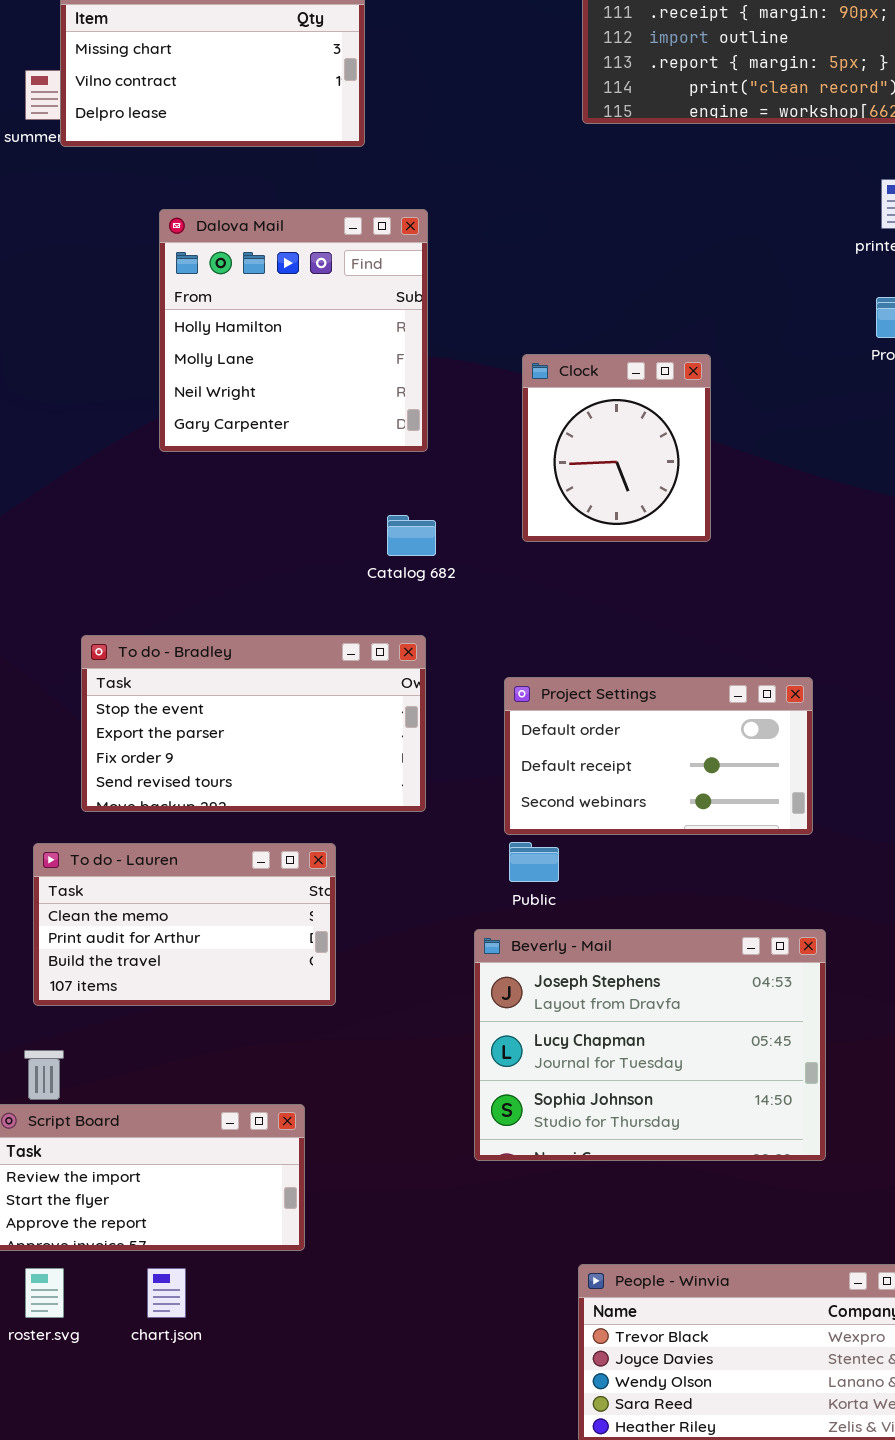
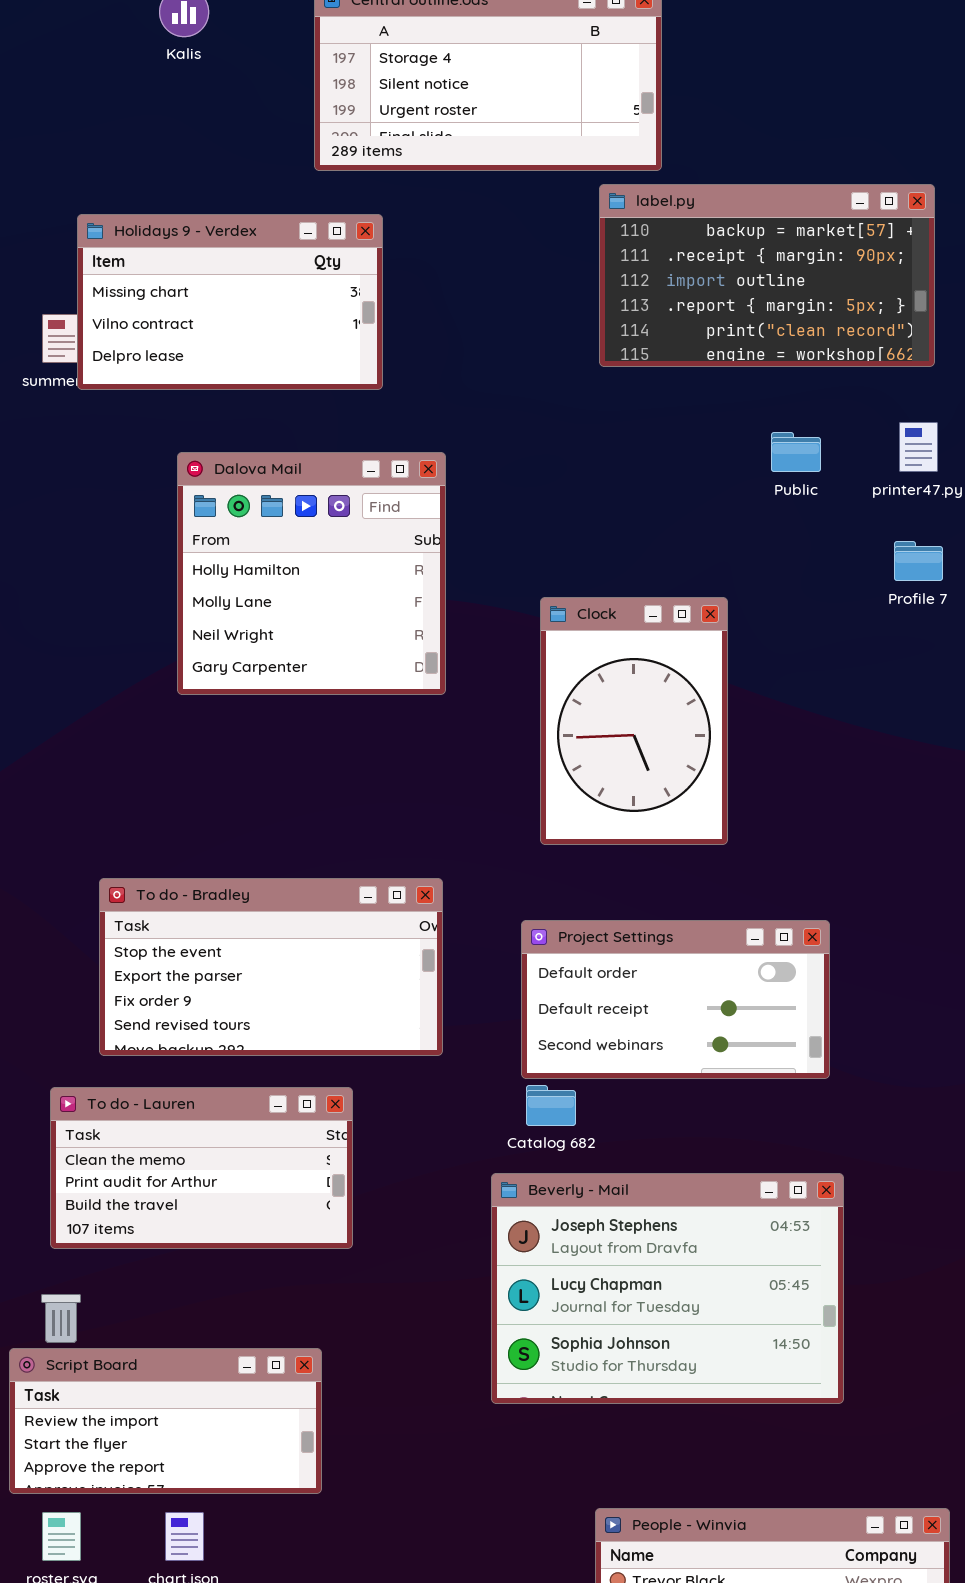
Clock: [522,354,711,542] -> [540,597,728,845], resized
Catalog 682: [387,515,436,556] -> [526,1085,576,1126], moved
Public: [509,842,559,882] -> [771,432,821,472], moved

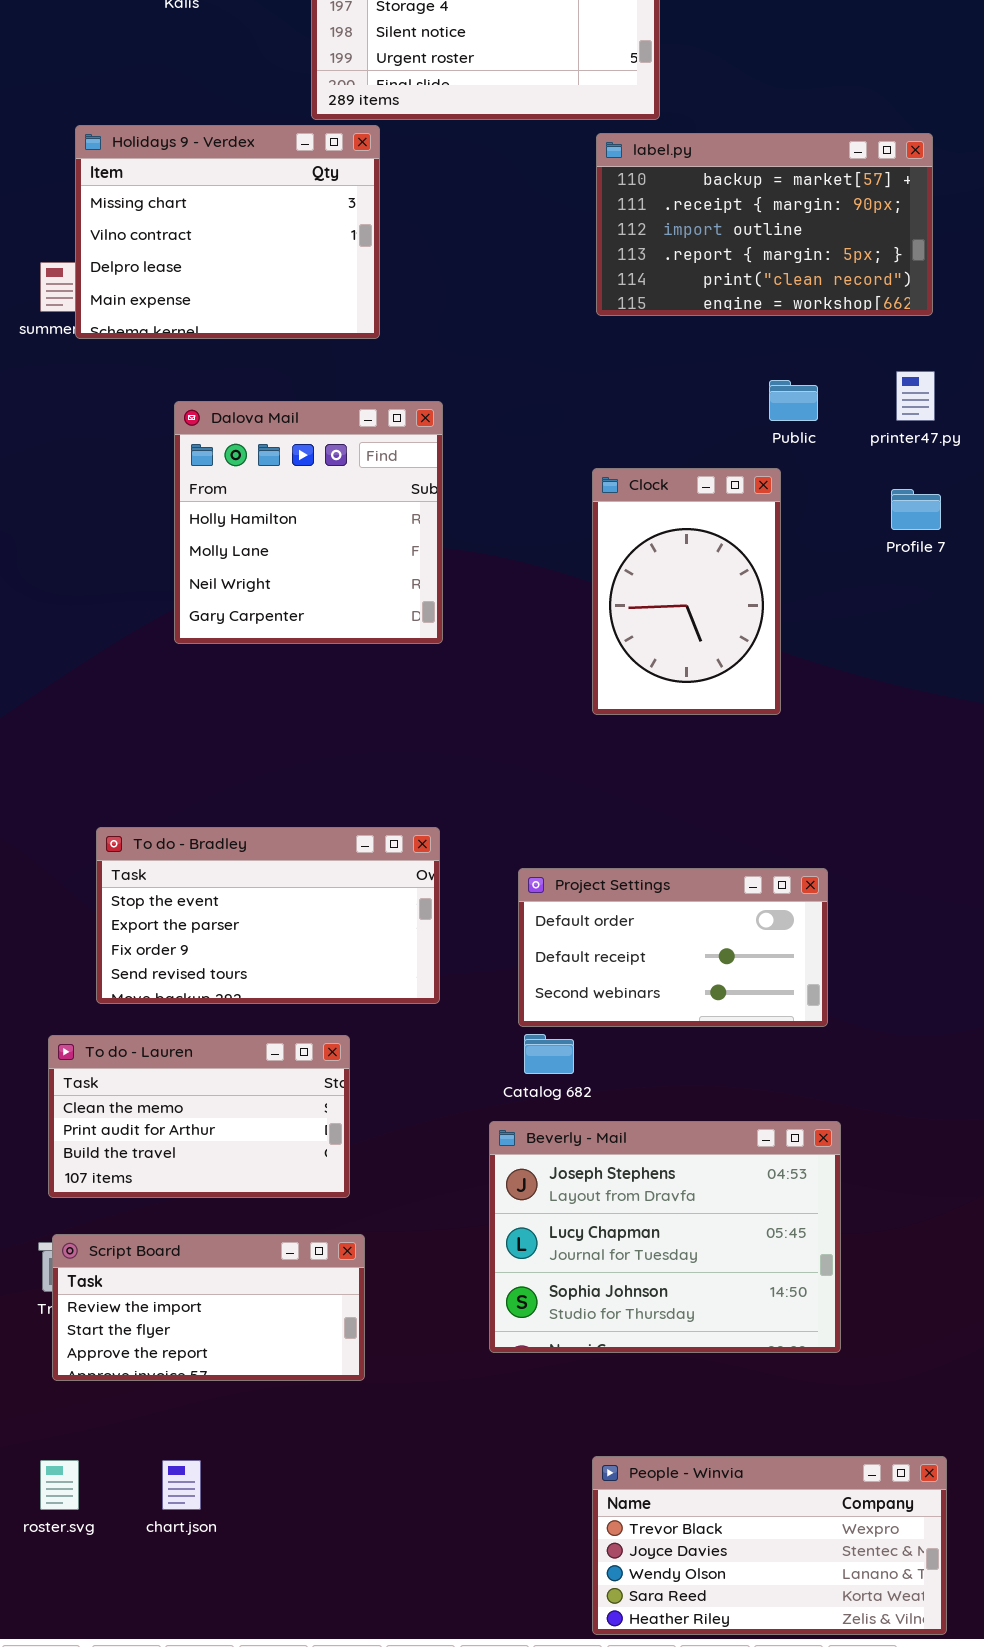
Holidays 9 - Verdex: [77,214,383,390] -> [75,125,380,339], resized
Clock: [540,597,728,845] -> [592,468,781,715], moved
Script Board: [9,1348,322,1494] -> [52,1234,365,1381], moved

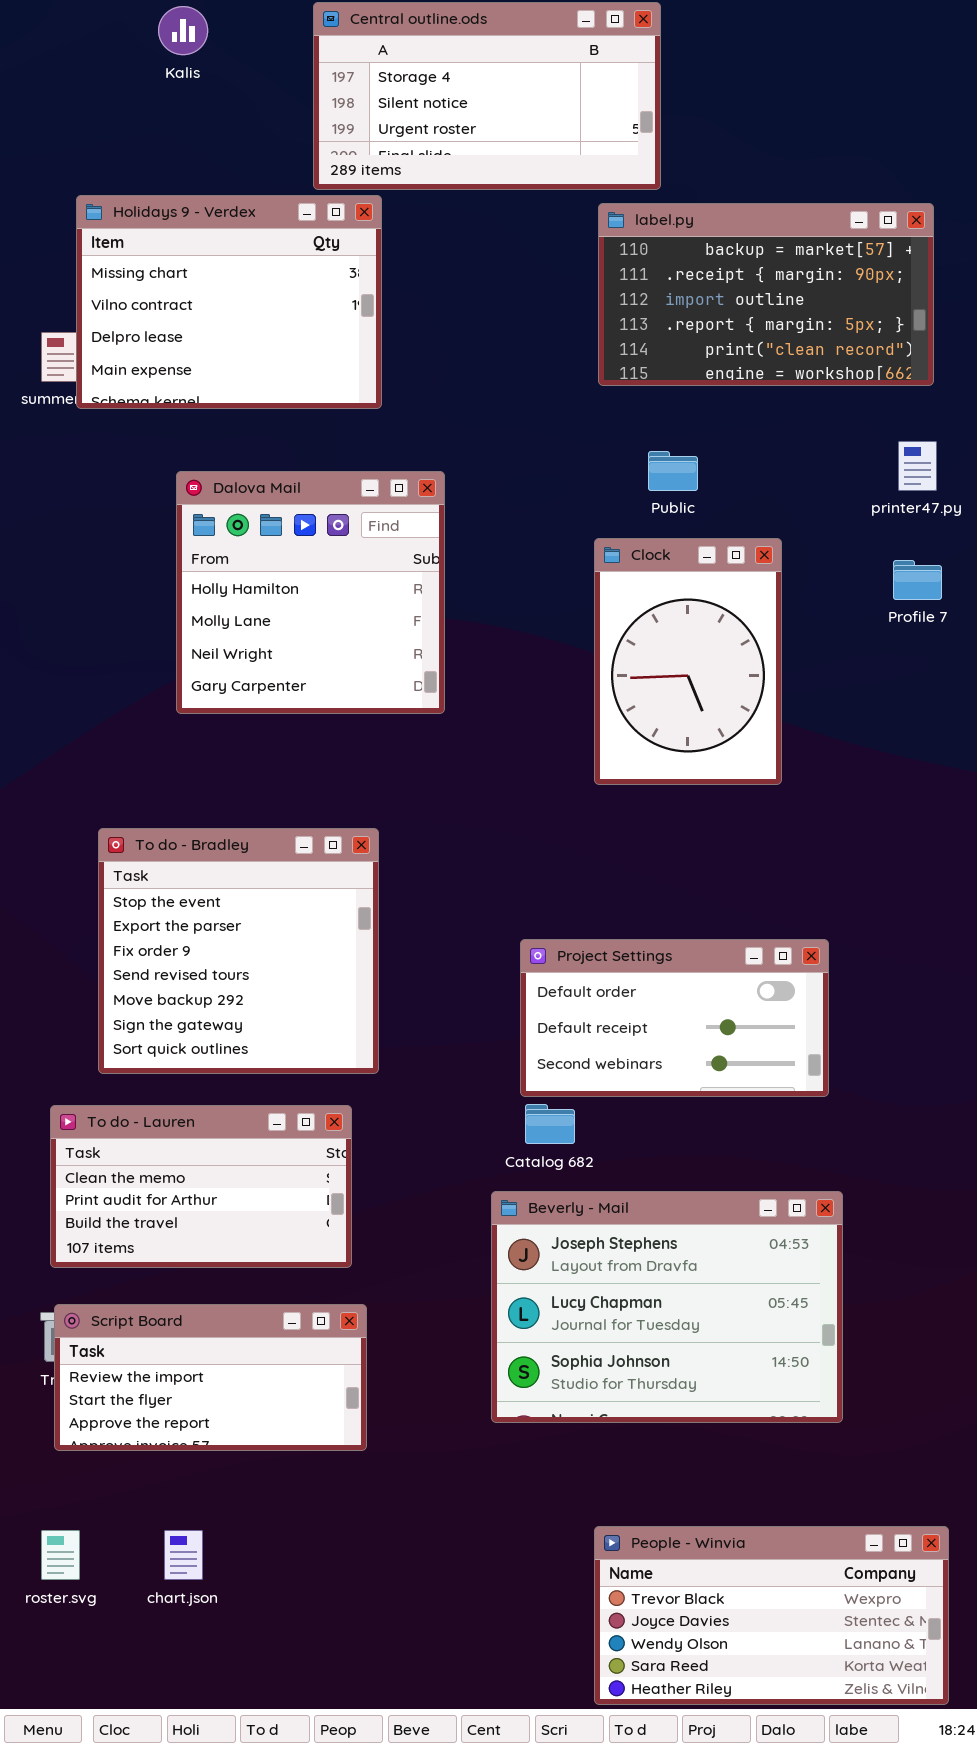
Public: [769,380,818,421] -> [648,451,698,491], moved
To do - Bradley: [96,827,440,1004] -> [98,828,379,1074], resized

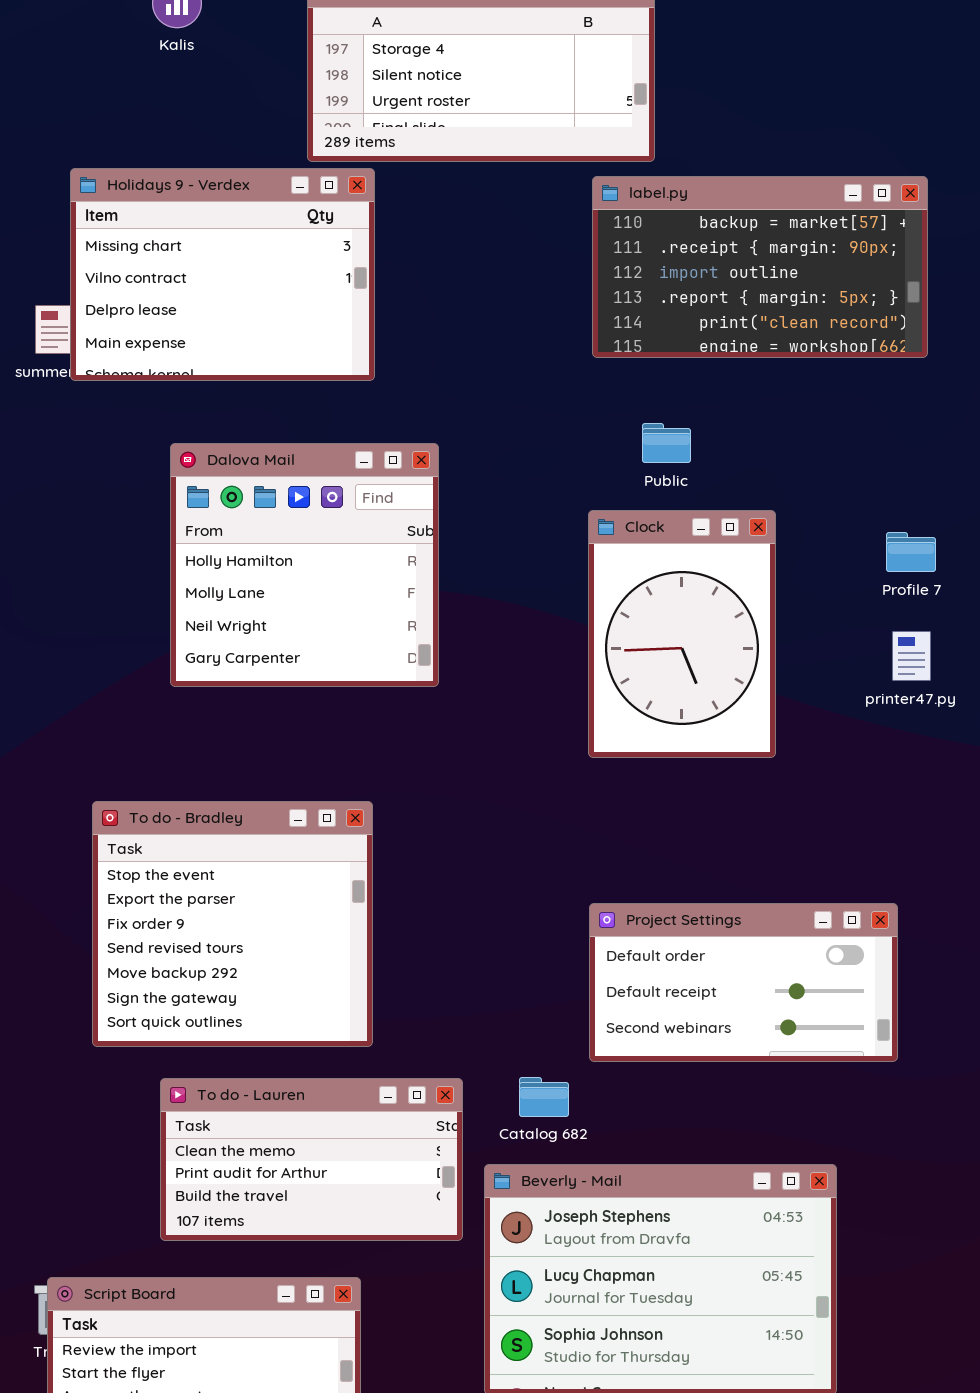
printer47.py: [898,441,937,491] -> [892,631,931,681], moved
Project Settings: [520,939,829,1097] -> [589,903,898,1062], moved
To do - Lauren: [50,1105,352,1268] -> [160,1078,463,1241], moved

